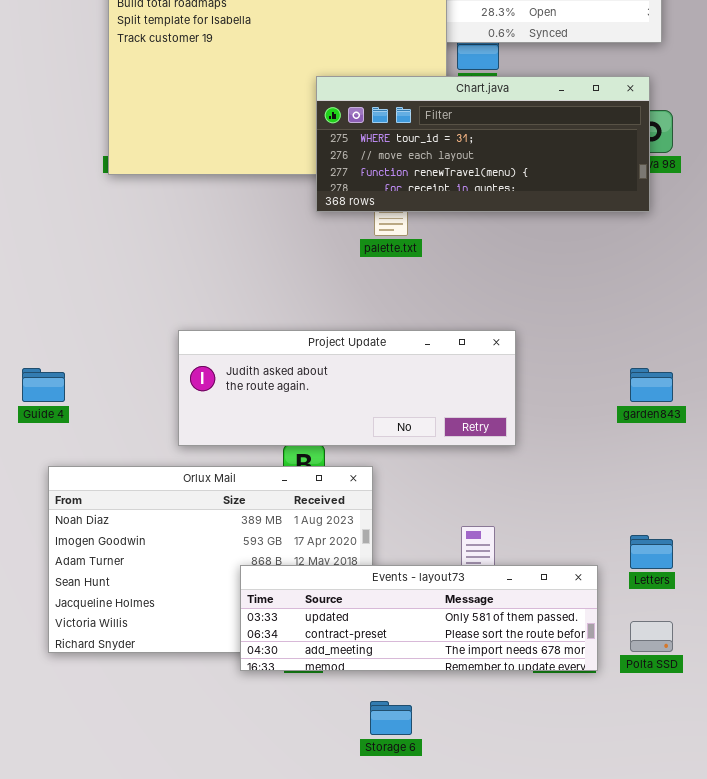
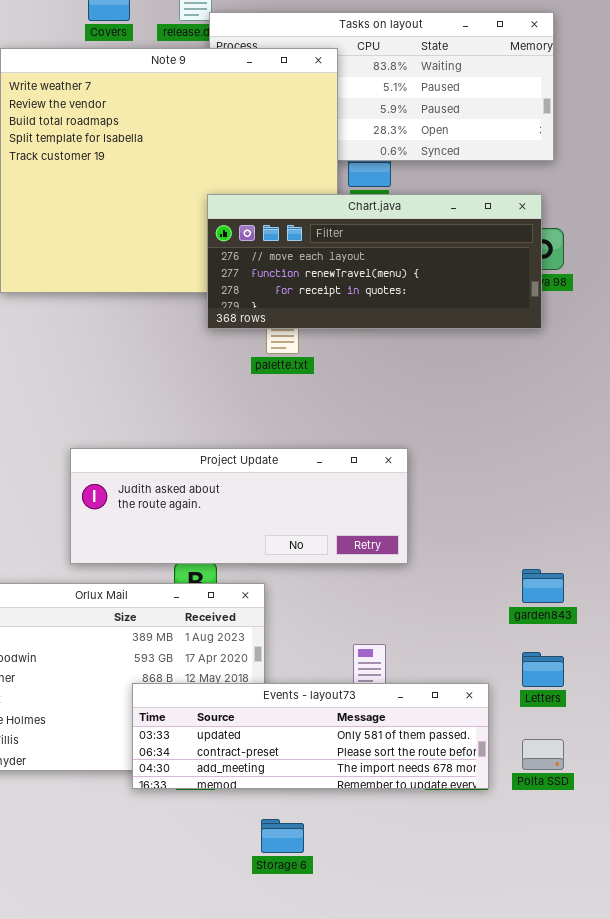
Chart.java: [316,76,650,212] -> [207,194,542,329], scrolled down 1 row
garden843: [630,368,673,402] -> [522,569,564,603], moved

